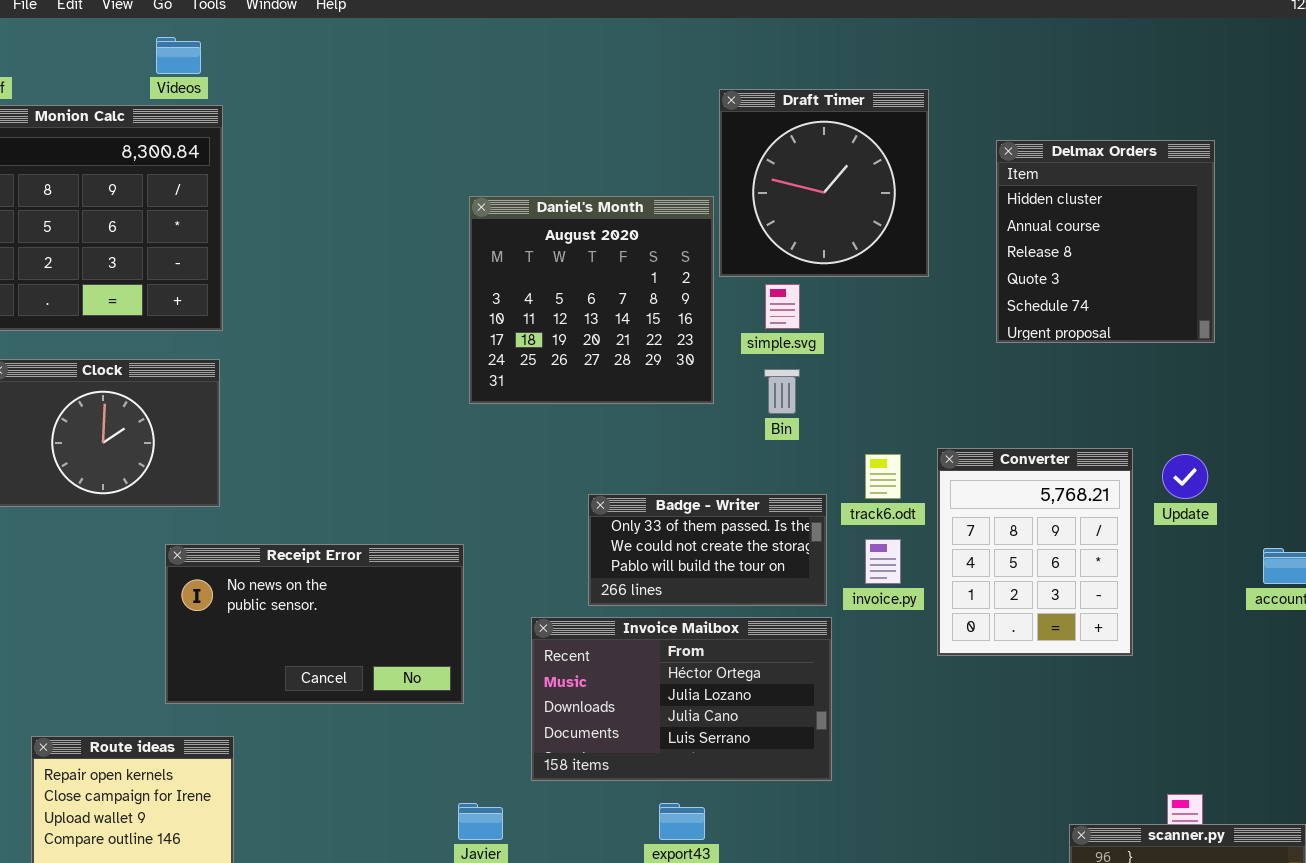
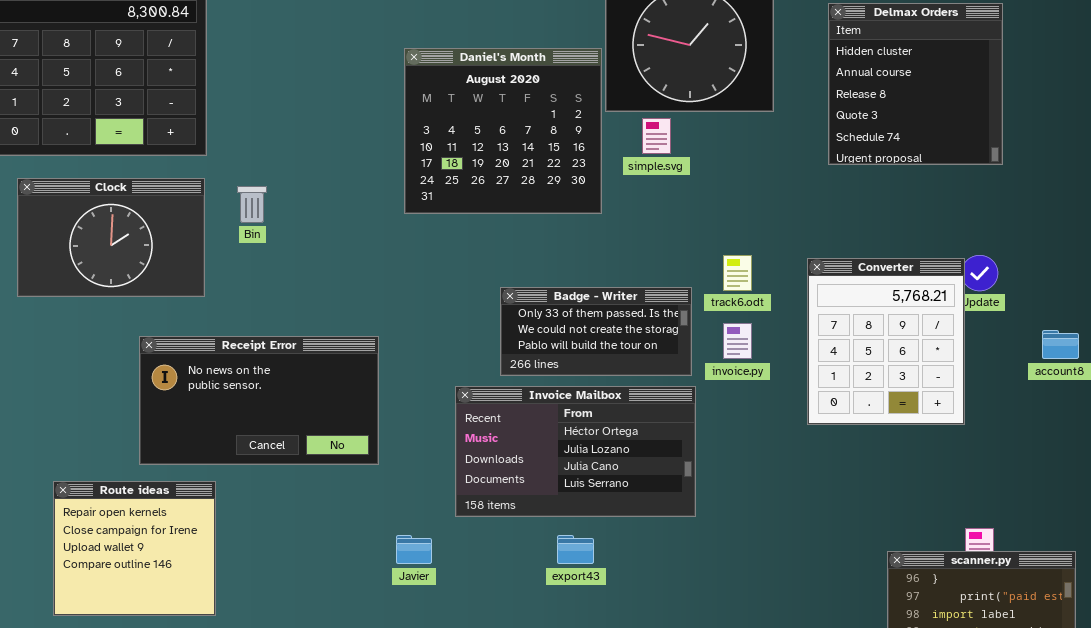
Bin: [764,369,800,414] -> [237,186,267,223], moved
Converter: [937,448,1133,656] -> [807,258,965,425], moved
Receipt Error: [165,544,464,704] -> [139,336,379,465], moved

